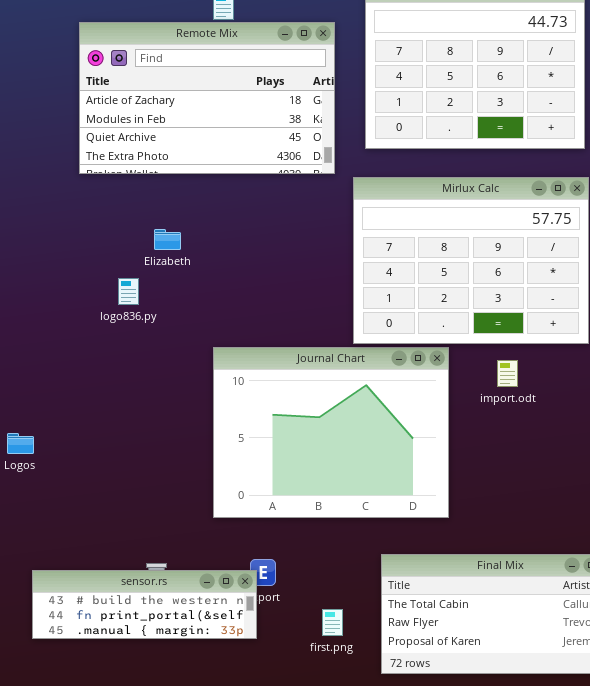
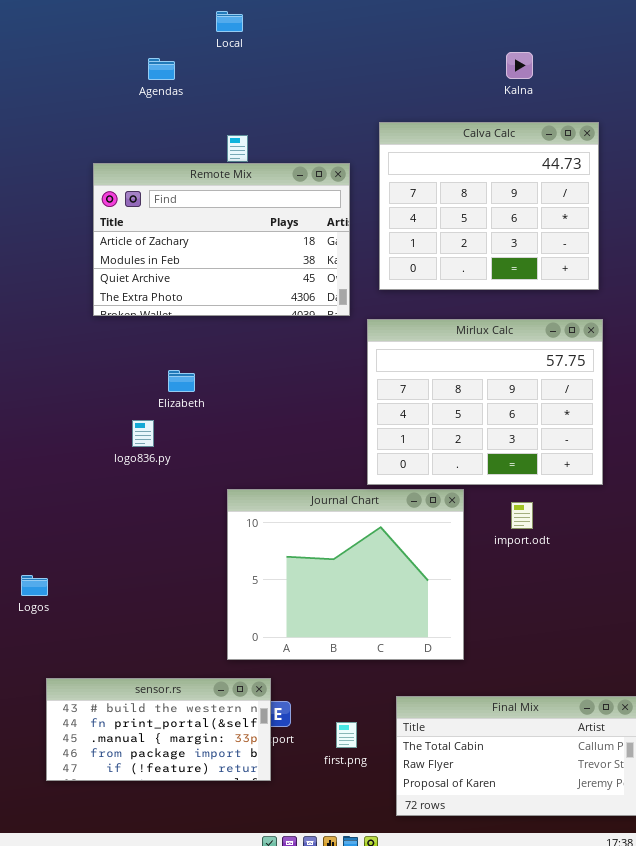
sensor.rs: [32,570,257,639] -> [46,678,271,781], resized
first.png: [322,609,343,636] -> [336,722,357,748], moved

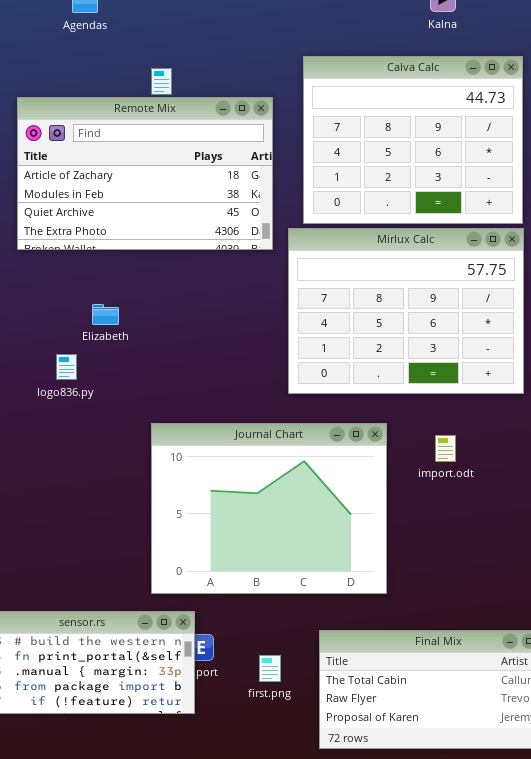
Mirlux Calc: [367,319,603,485] -> [288,228,524,394], moved

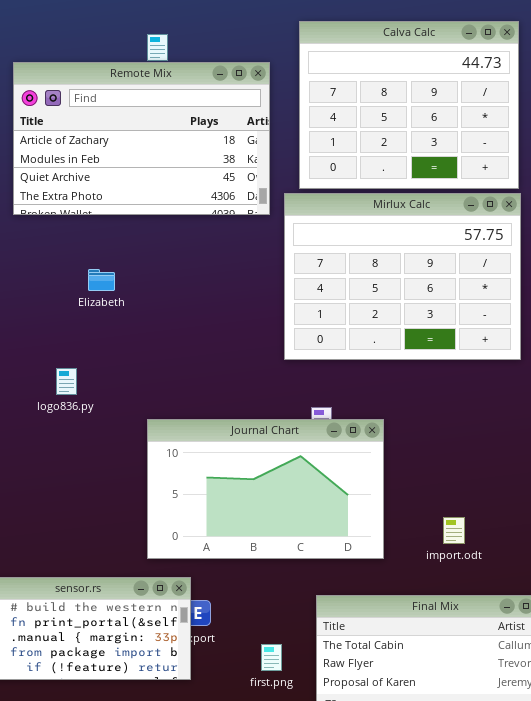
logo836.py: [56,354,77,380] -> [56,368,77,395], moved
Journal Chart: [151,423,387,594] -> [147,419,384,559], resized
import.odt: [435,435,456,462] -> [443,517,465,544], moved
first.png: [259,655,281,682] -> [261,644,282,671], moved

